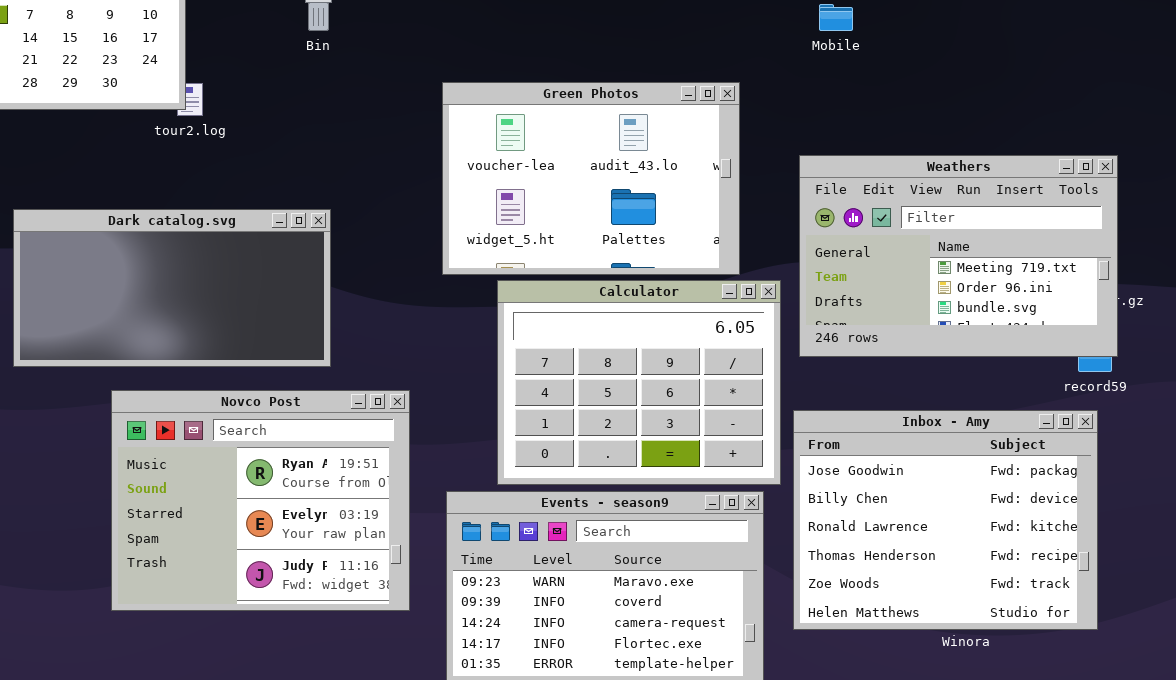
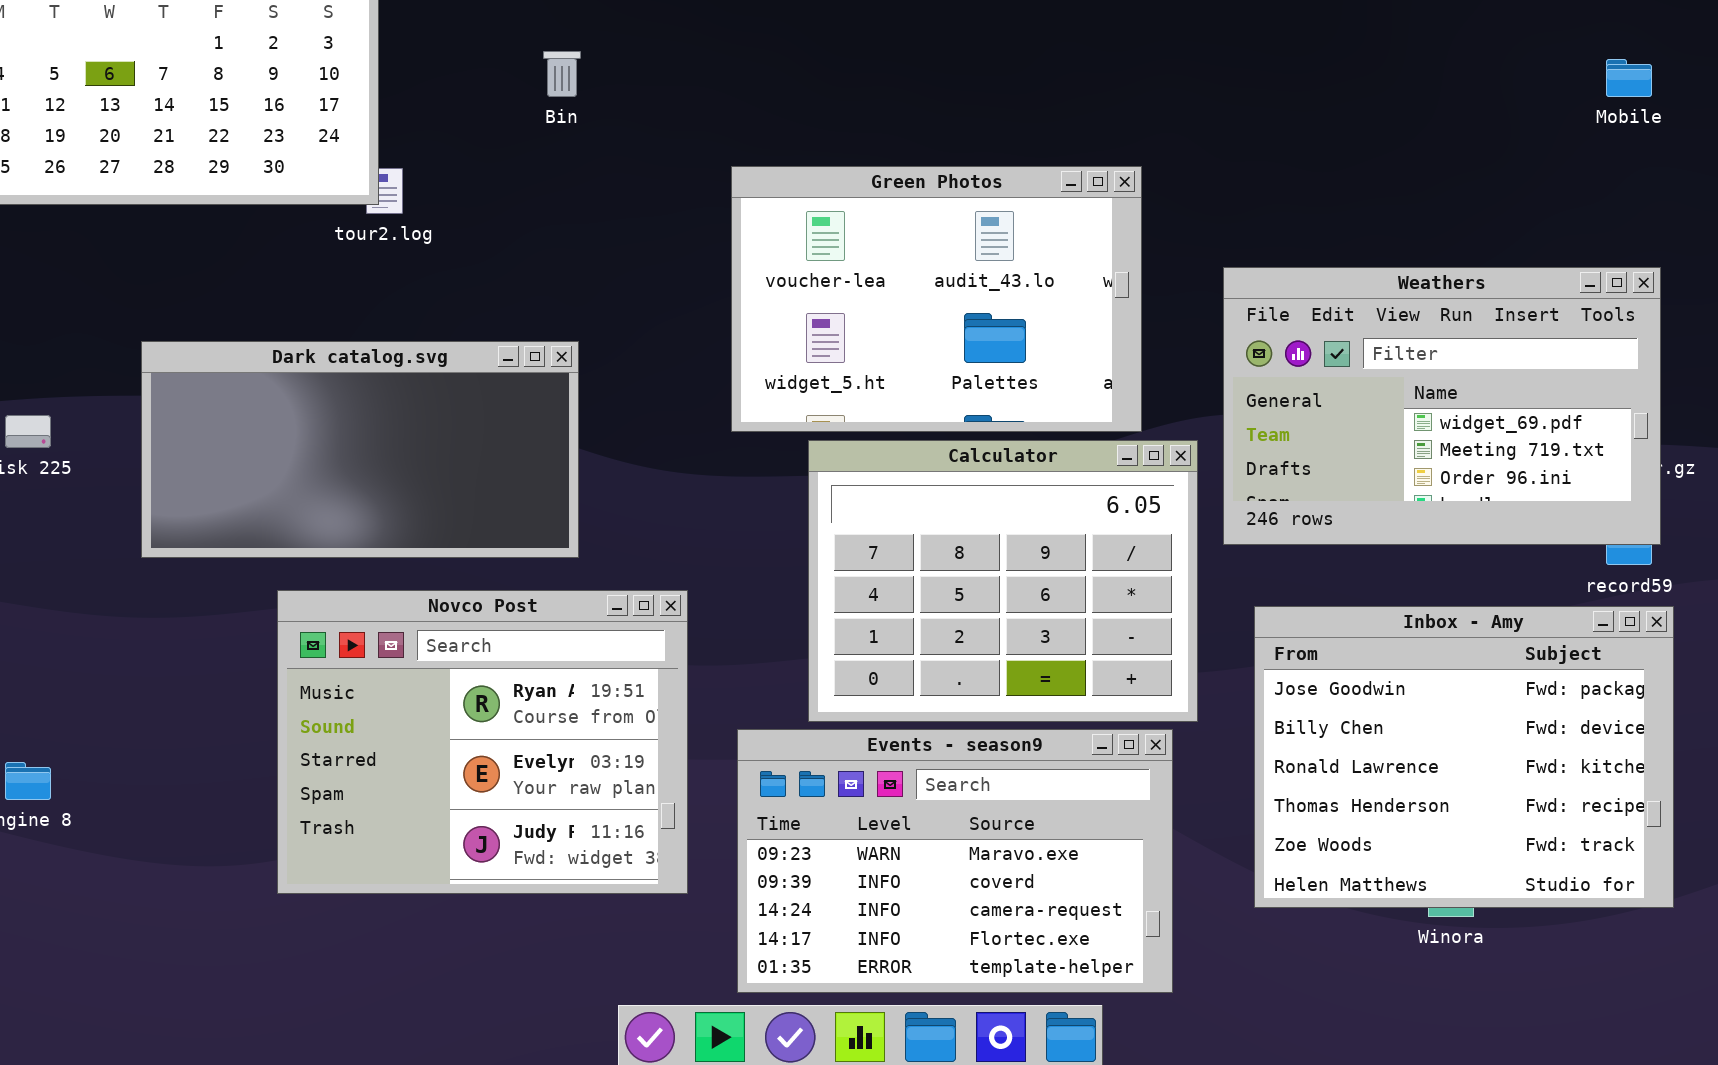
Mobile: [819,4,853,31] -> [1606,59,1652,97], moved
Weathers: [799,155,1118,357] -> [1223,267,1661,545], scrolled up 1 row
Inbox - Amy: [793,410,1098,630] -> [1254,606,1674,908], moved

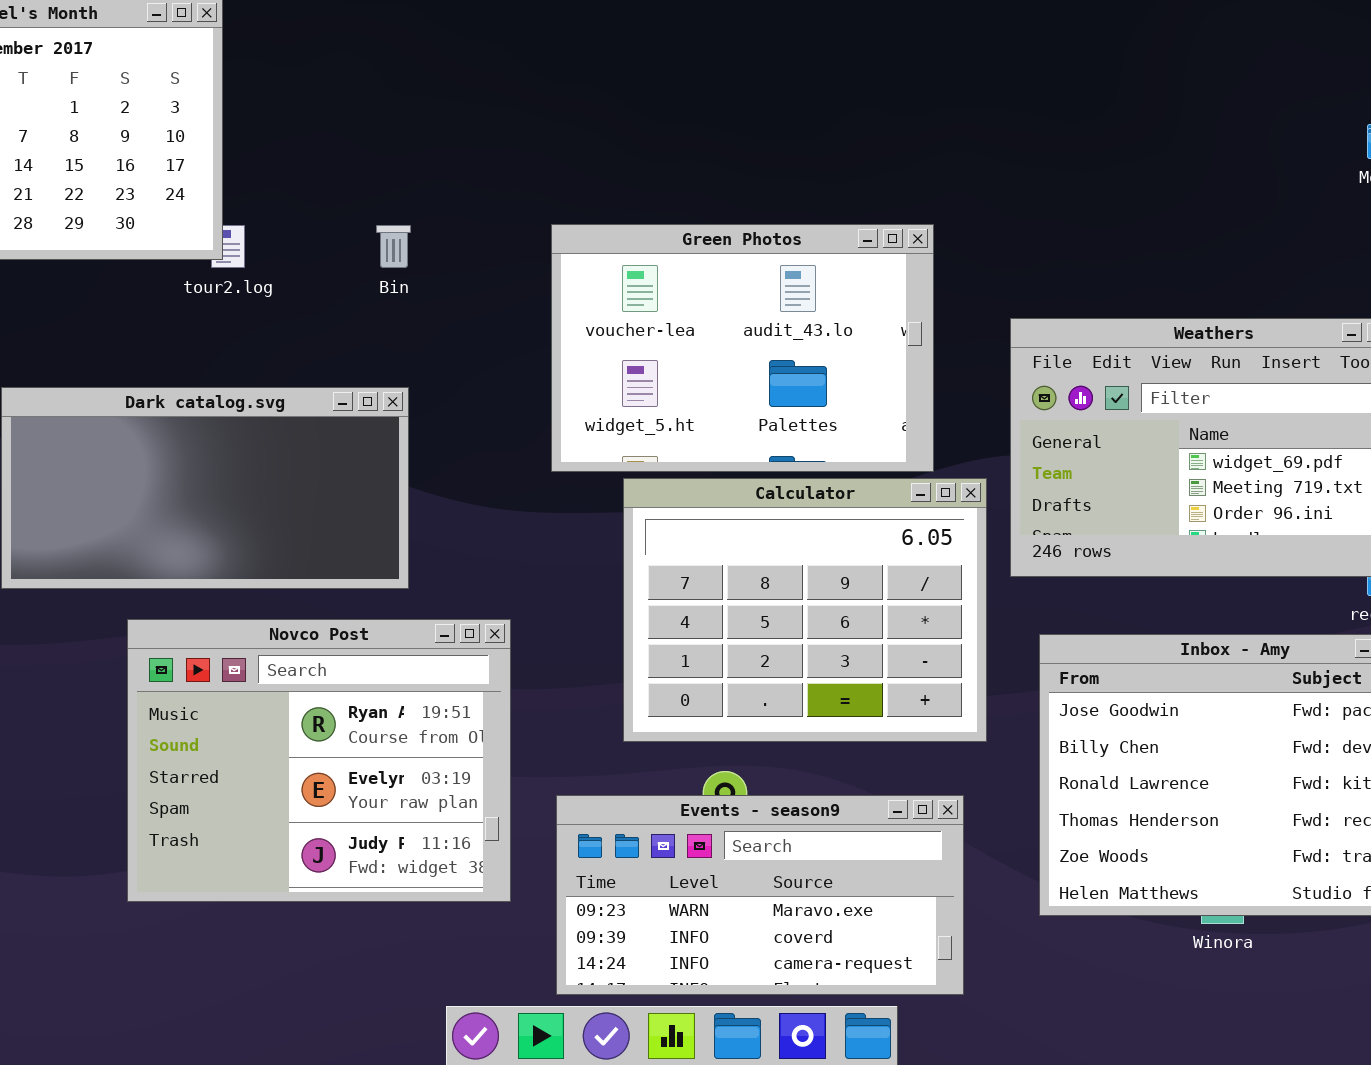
Bin: [543,51,581,97] -> [376,225,411,268], moved
Events - season9: [737,729,1173,993] -> [556,795,964,995], resized

